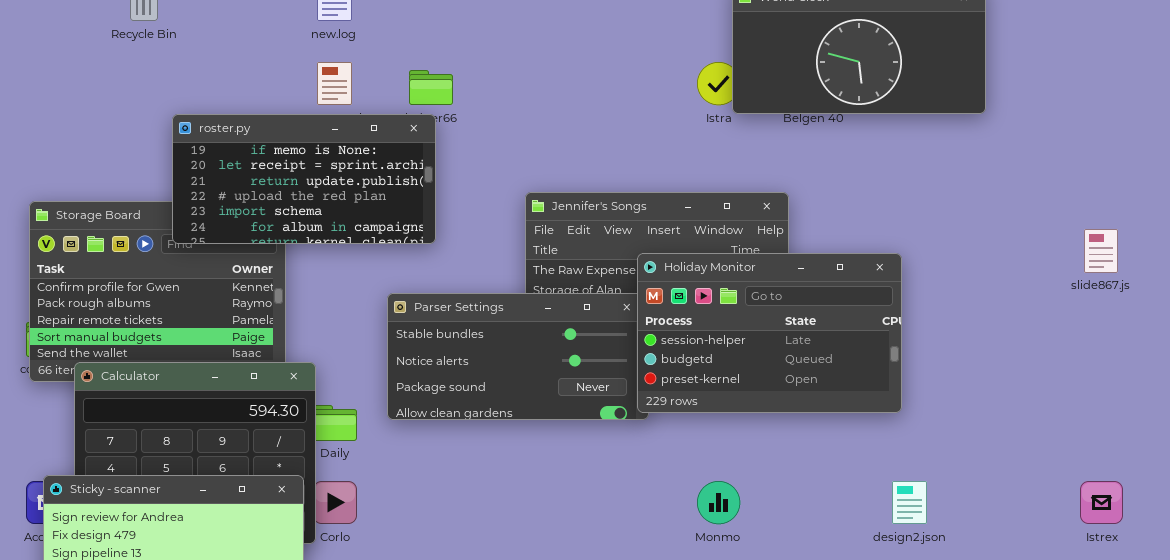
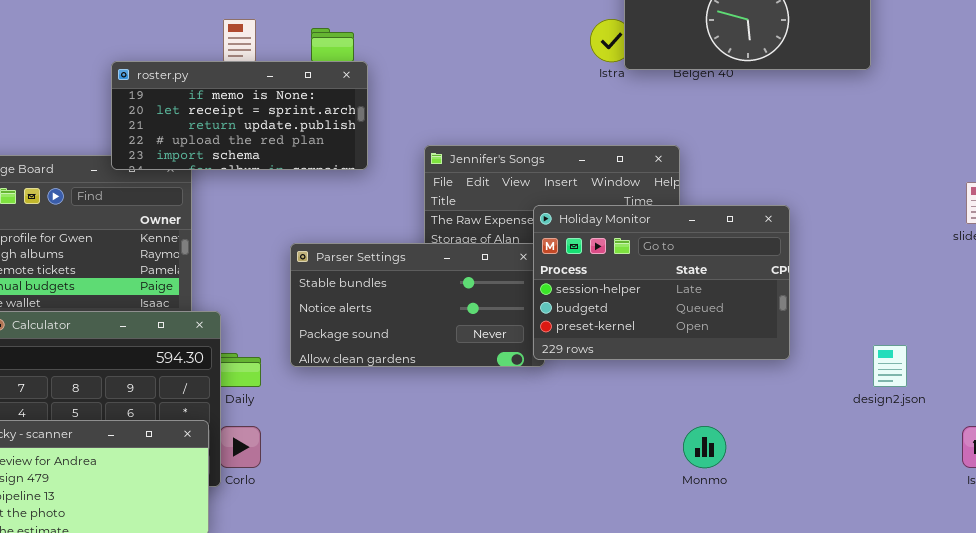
roster.py: [172,114,436,244] -> [111,61,368,170], moved, resized
Monmo: [697,481,740,524] -> [683,426,726,468], moved
design2.json: [892,481,927,524] -> [873,345,907,387], moved

